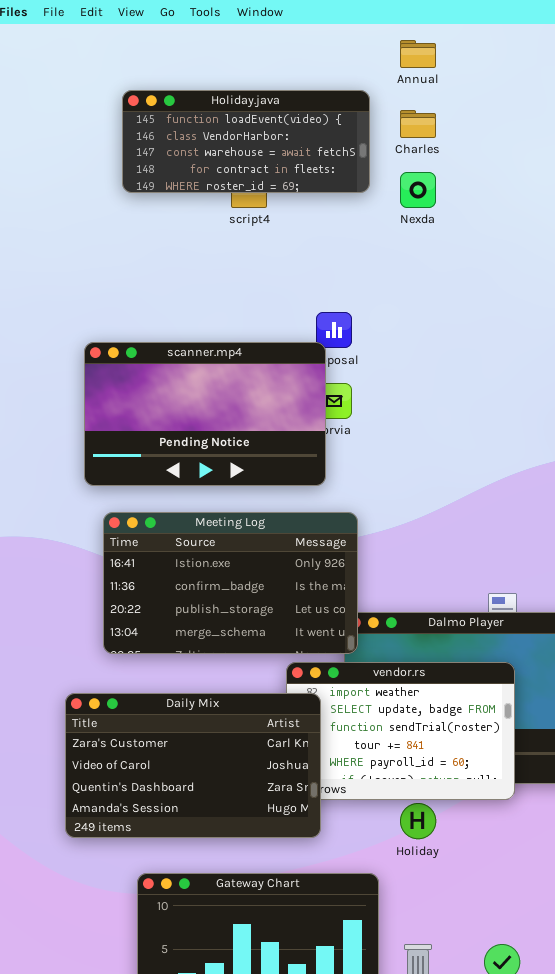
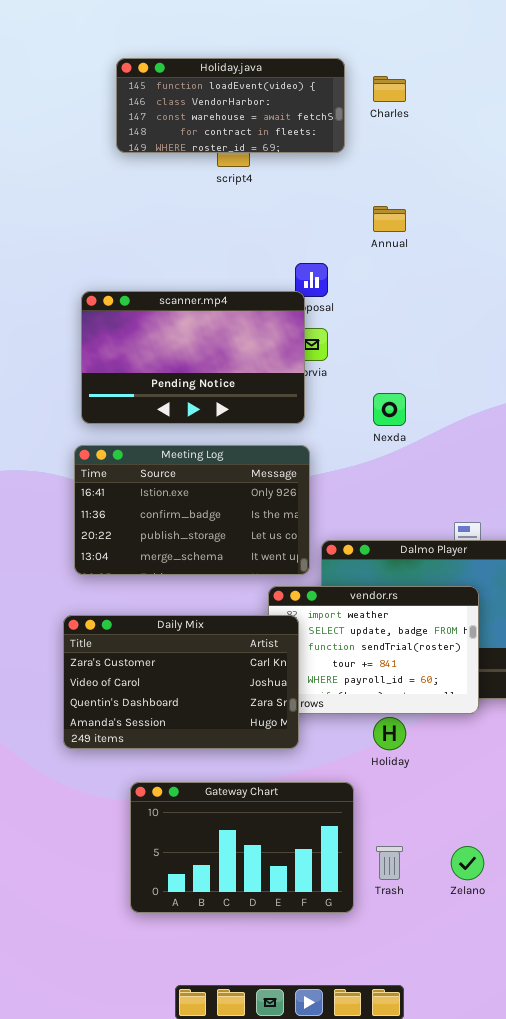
Annual: [400,40,436,68] -> [373,206,406,232], moved
Nexda: [400,172,436,208] -> [373,393,406,426], moved
Meeting Log: [103,512,358,654] -> [74,445,310,575], moved

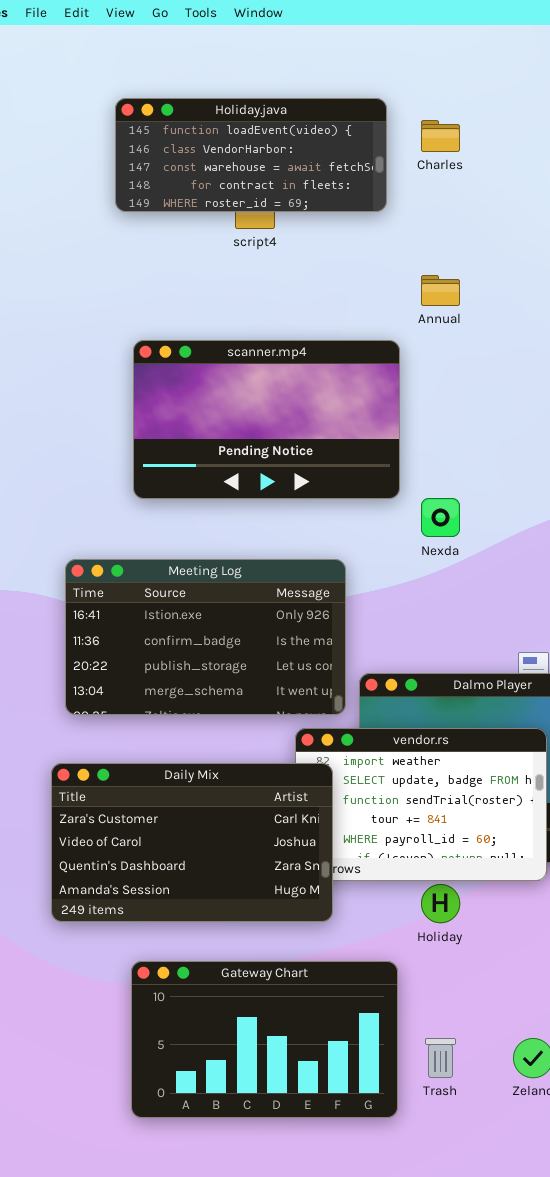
scanner.mp4: [81,291,305,424] -> [133,340,400,499], moved

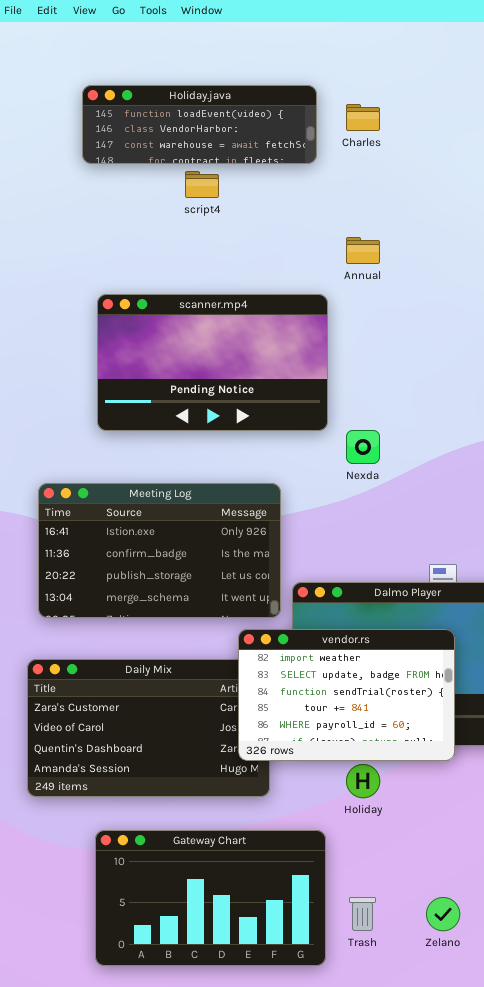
Holiday.java: [115,98,387,212] -> [82,85,317,164], resized
vendor.rs: [295,728,547,881] -> [238,629,455,761], raised

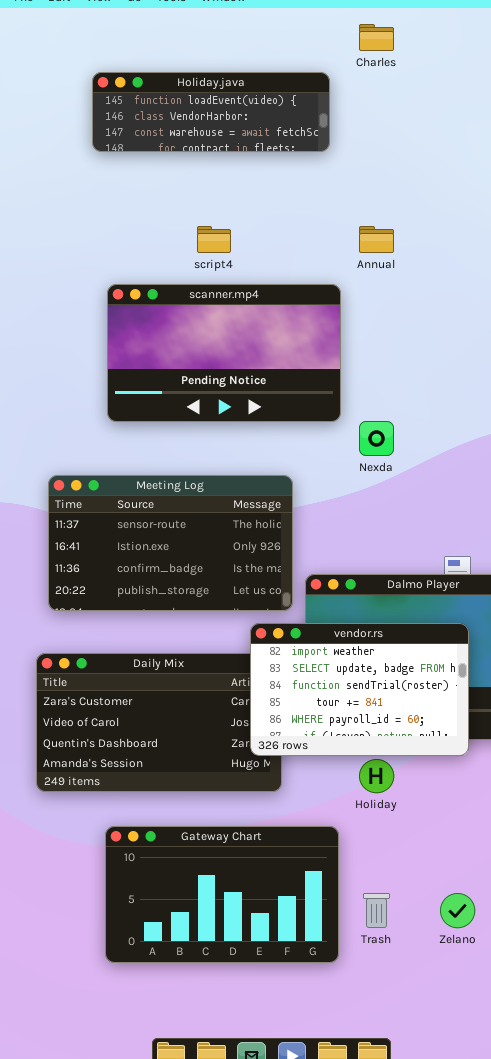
Charles: [346,104,380,131] -> [359,24,394,51], moved
script4: [185,171,219,198] -> [197,226,231,253], moved
Meeting Log: [38,483,281,618] -> [48,475,293,611], scrolled up 1 row

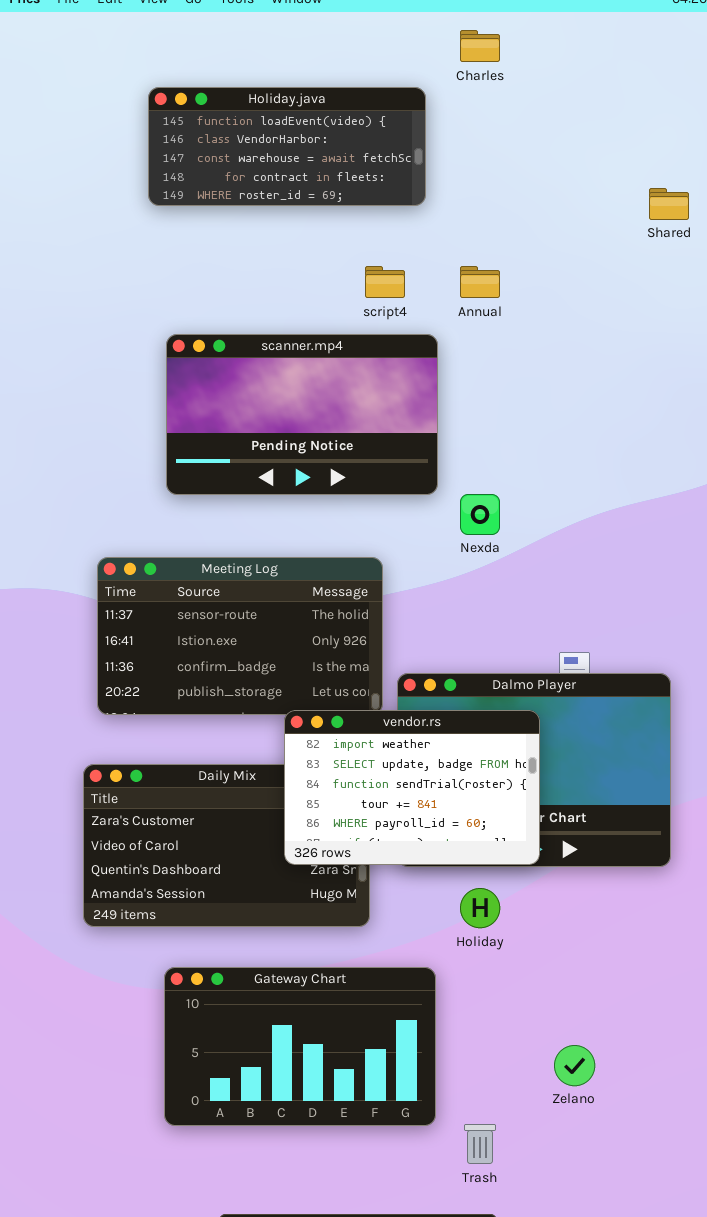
Holiday.java: [92,72,330,152] -> [148,87,426,206], resized
script4: [197,226,231,253] -> [365,266,405,298], moved
vendor.rs: [250,623,469,756] -> [284,710,540,865], moved
Trash: [363,893,390,928] -> [464,1124,496,1164], moved

